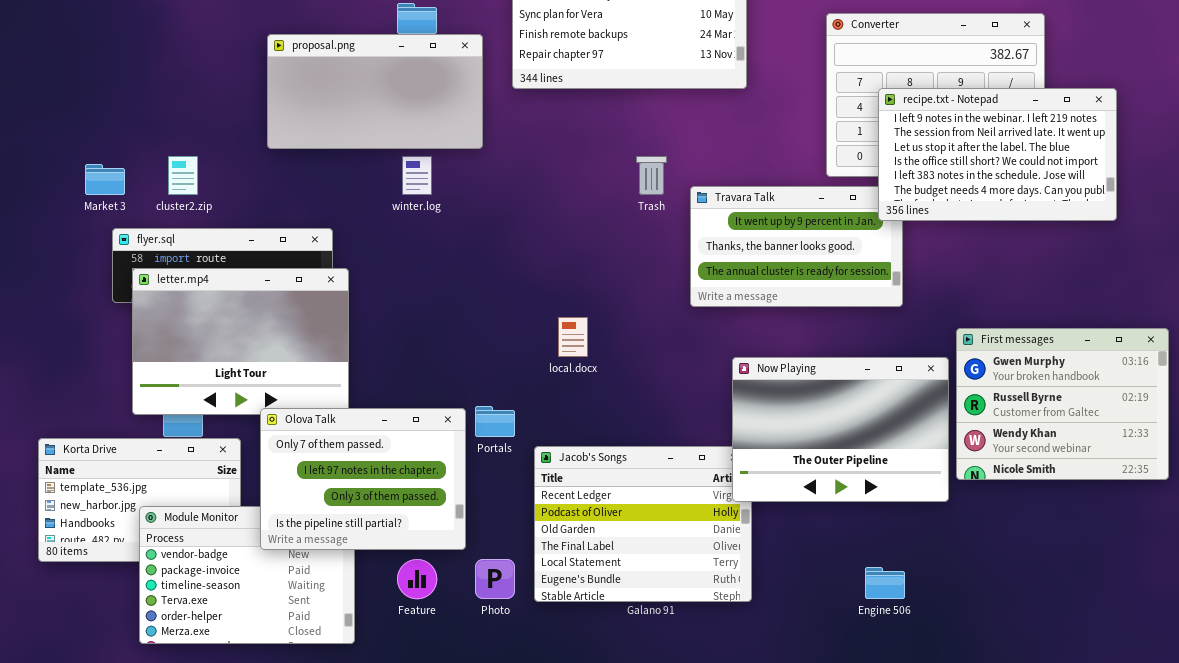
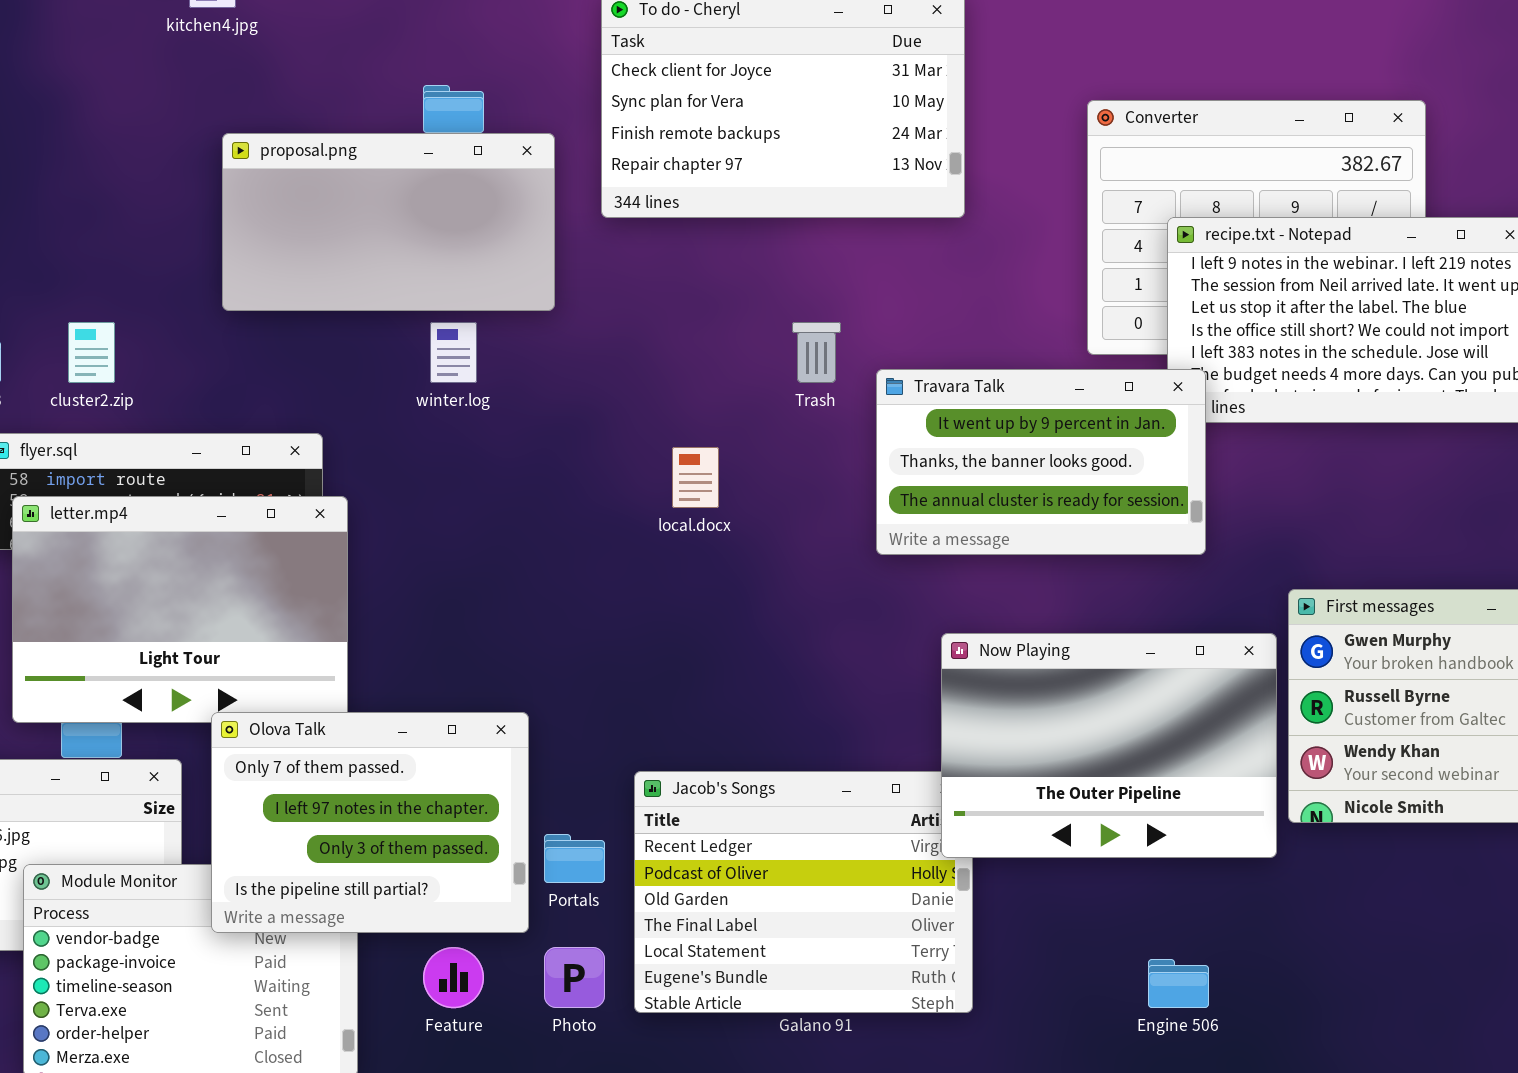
Travara Talk: [690,186,903,307] -> [876,369,1206,555], raised
local.docx: [558,317,588,357] -> [672,447,719,508], moved
Portals: [475,406,515,437] -> [544,834,605,883], moved

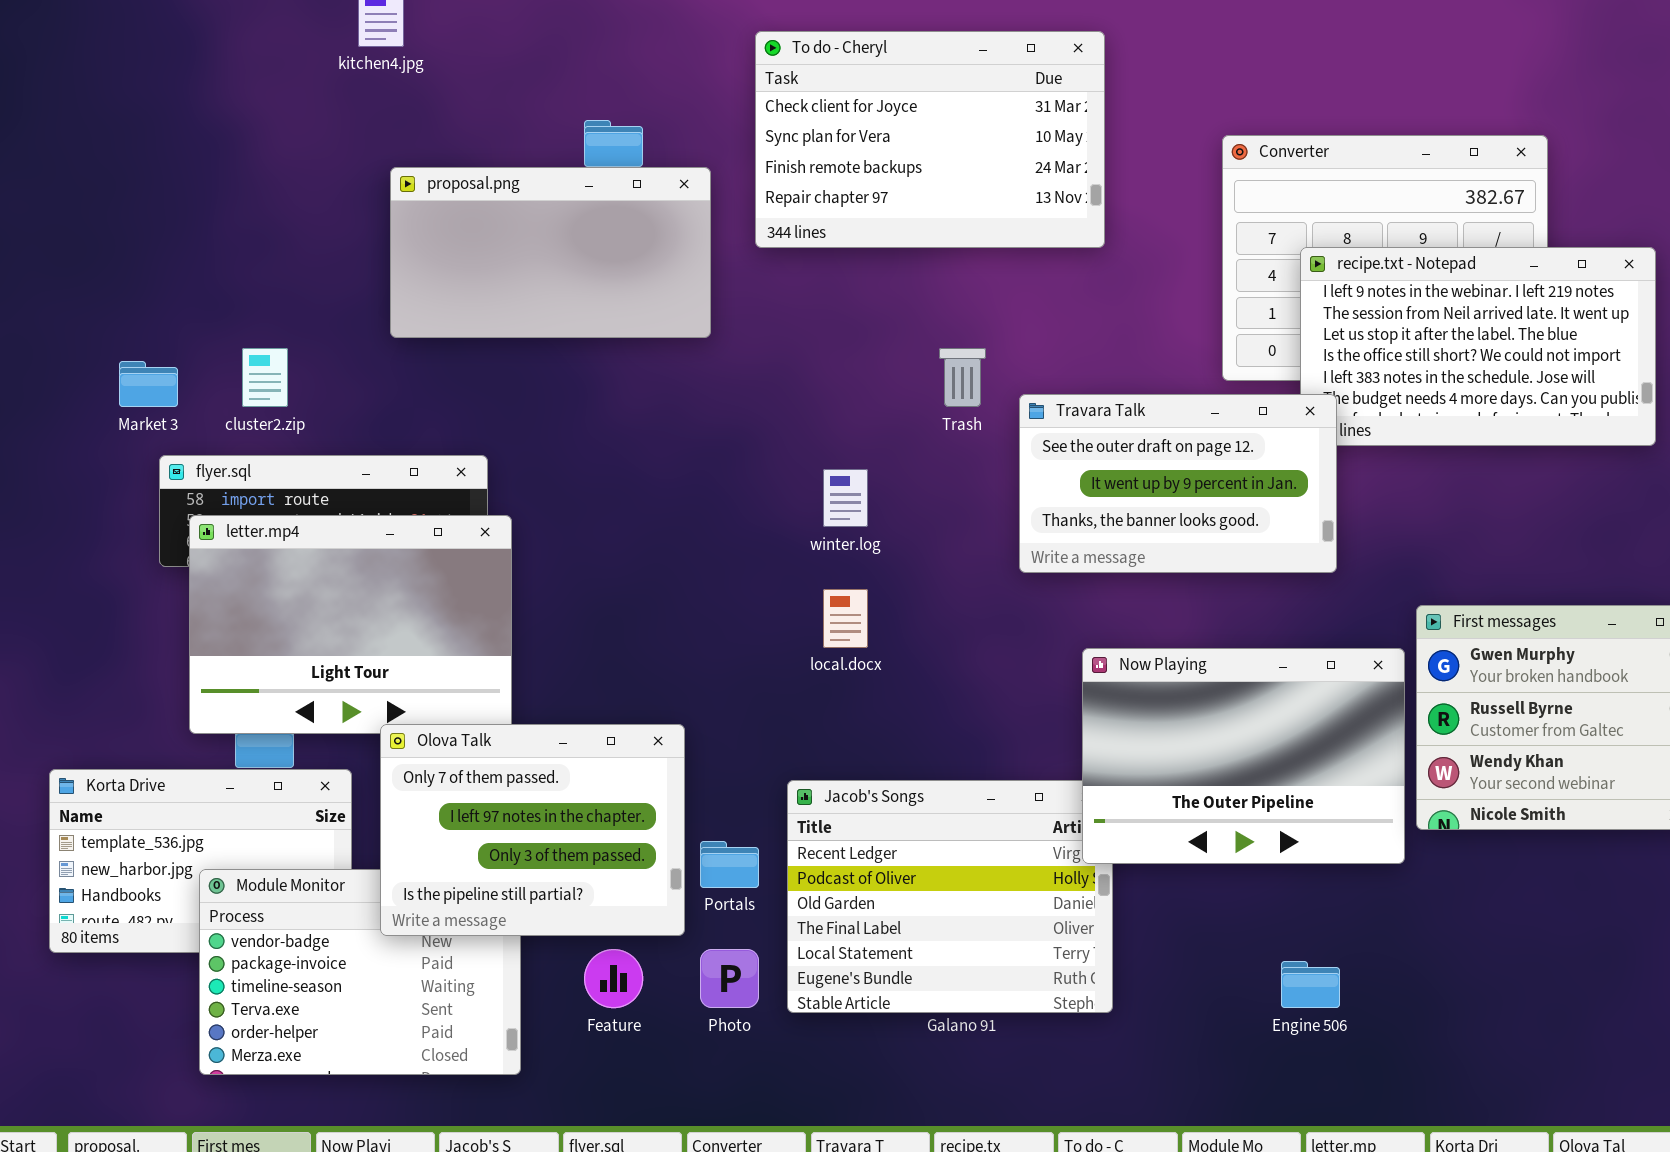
winter.log: [430,322,477,383] -> [823,469,868,527], moved
Travara Talk: [876,369,1206,555] -> [1019,394,1337,573], scrolled up 1 row
local.docx: [672,447,719,508] -> [823,589,868,648], moved

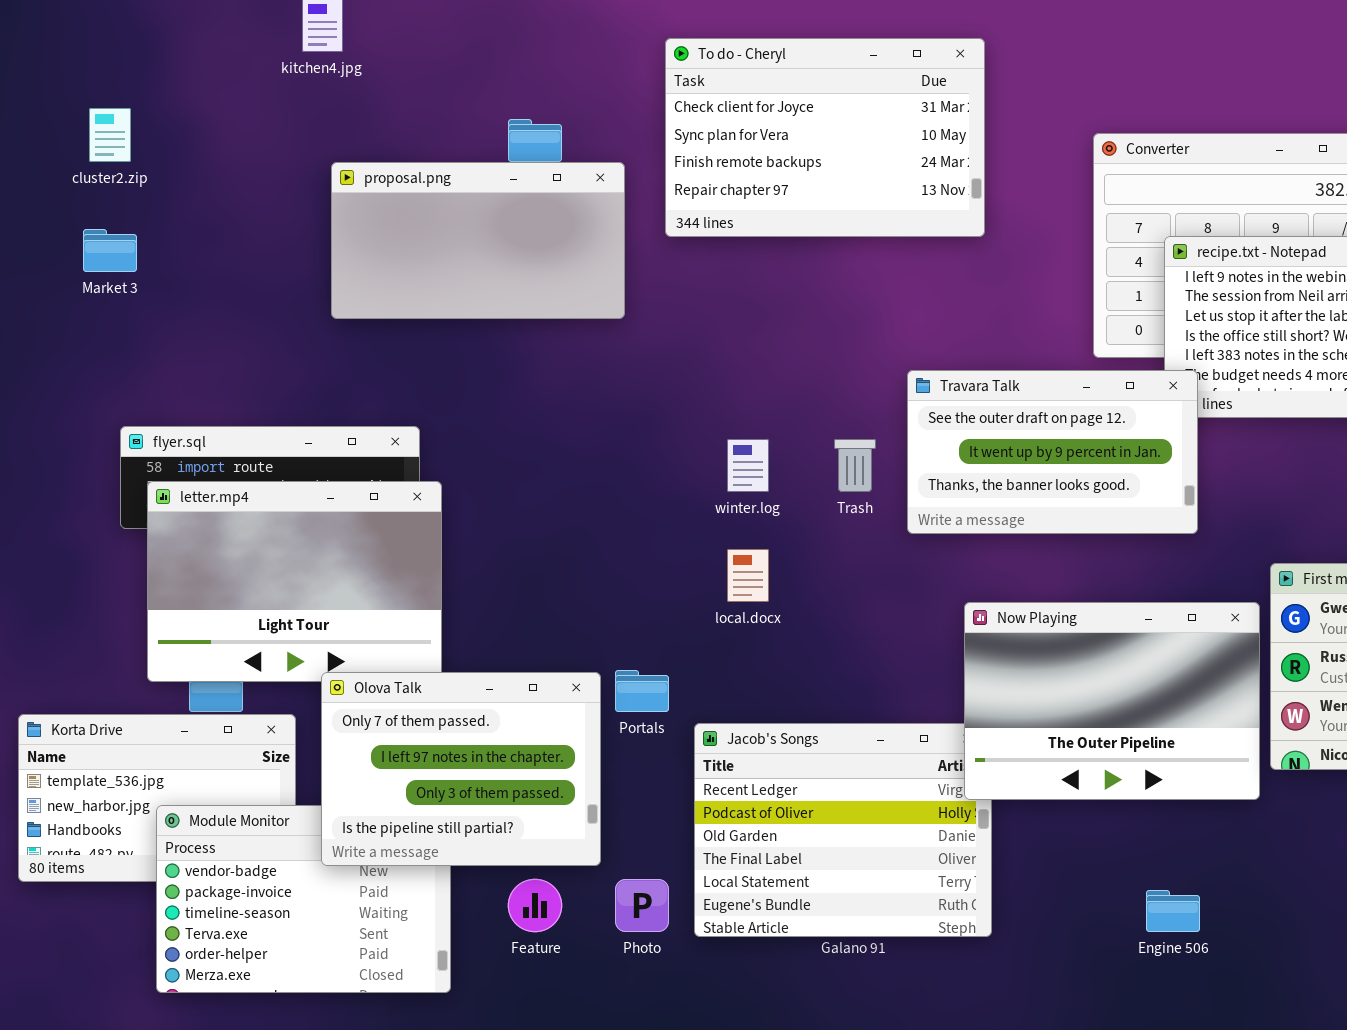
cluster2.zip: [242,348,288,407] -> [89,108,131,162], moved
Trash: [939,348,986,407] -> [834,439,876,492], moved
Market 3: [119,361,178,407] -> [83,229,137,272], moved
Portals: [700,841,759,888] -> [615,670,669,712], moved

